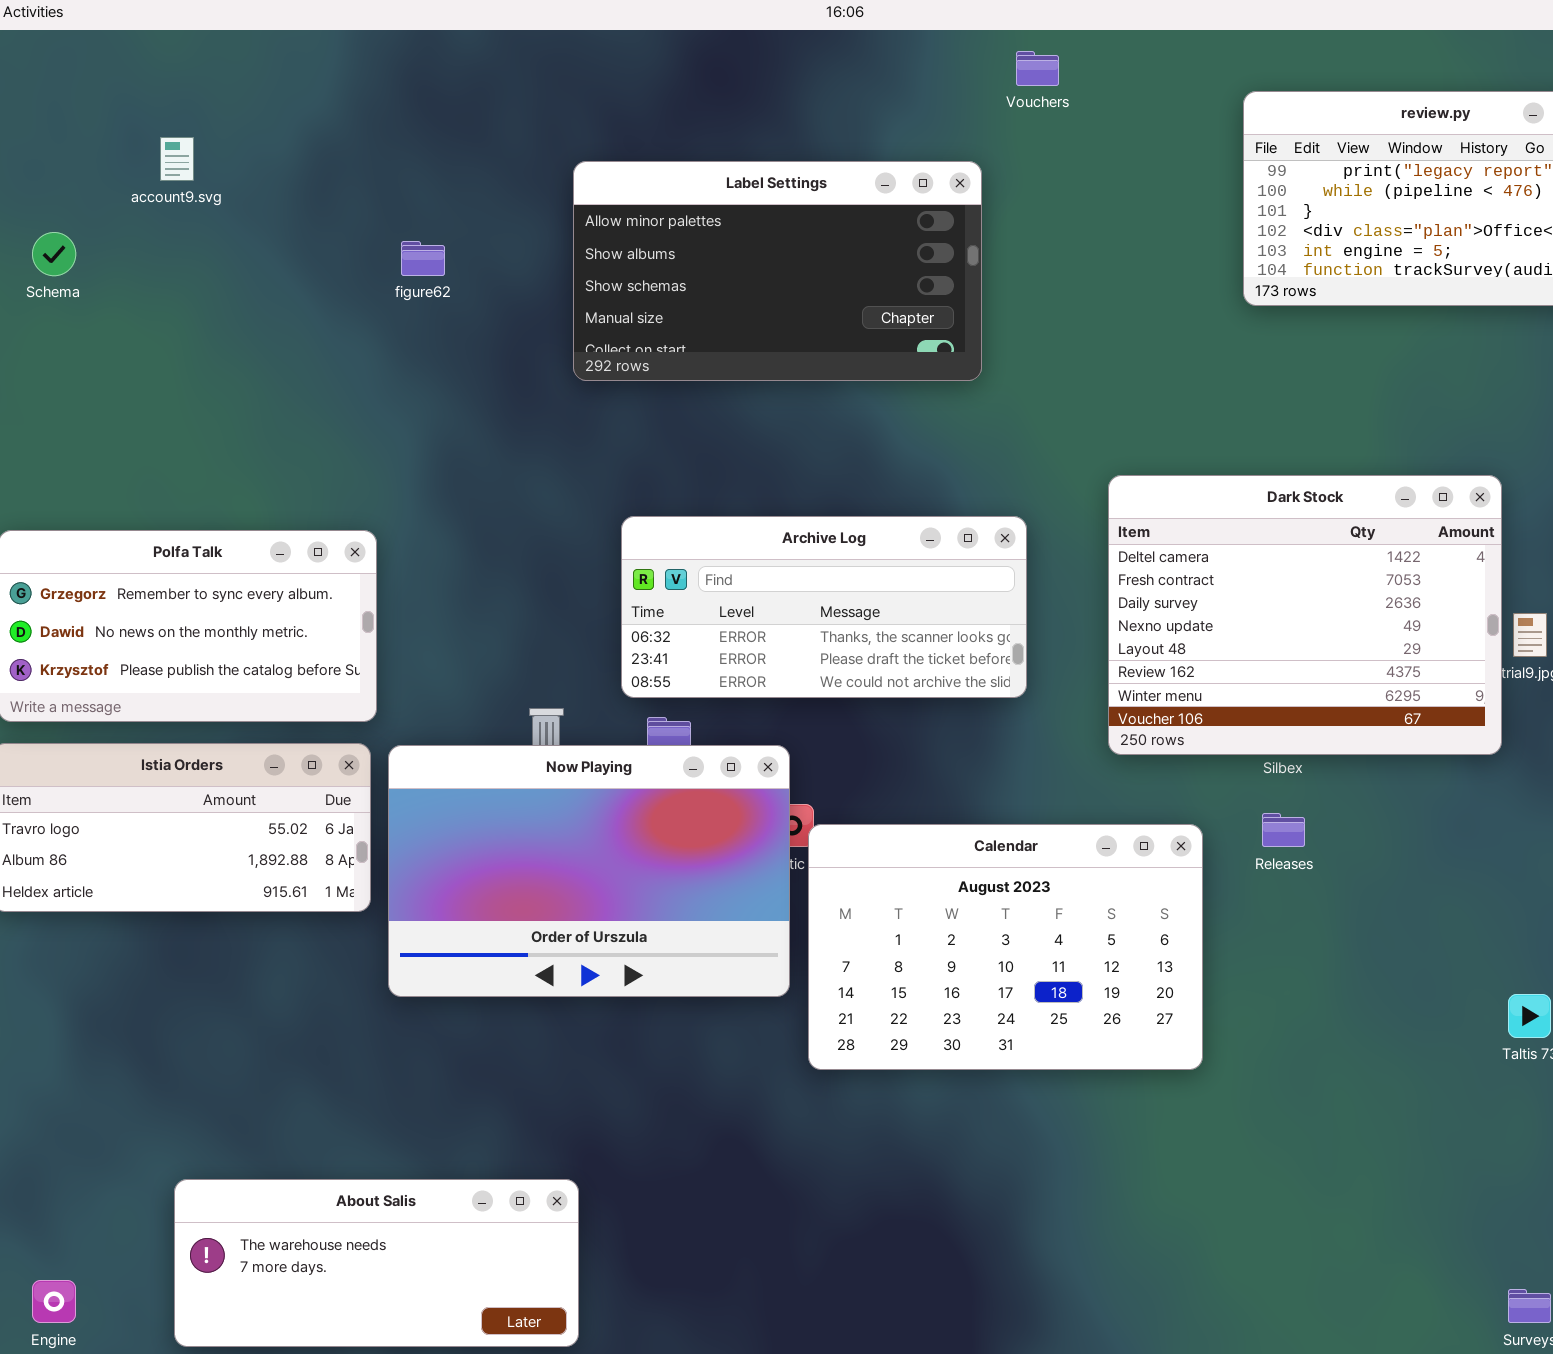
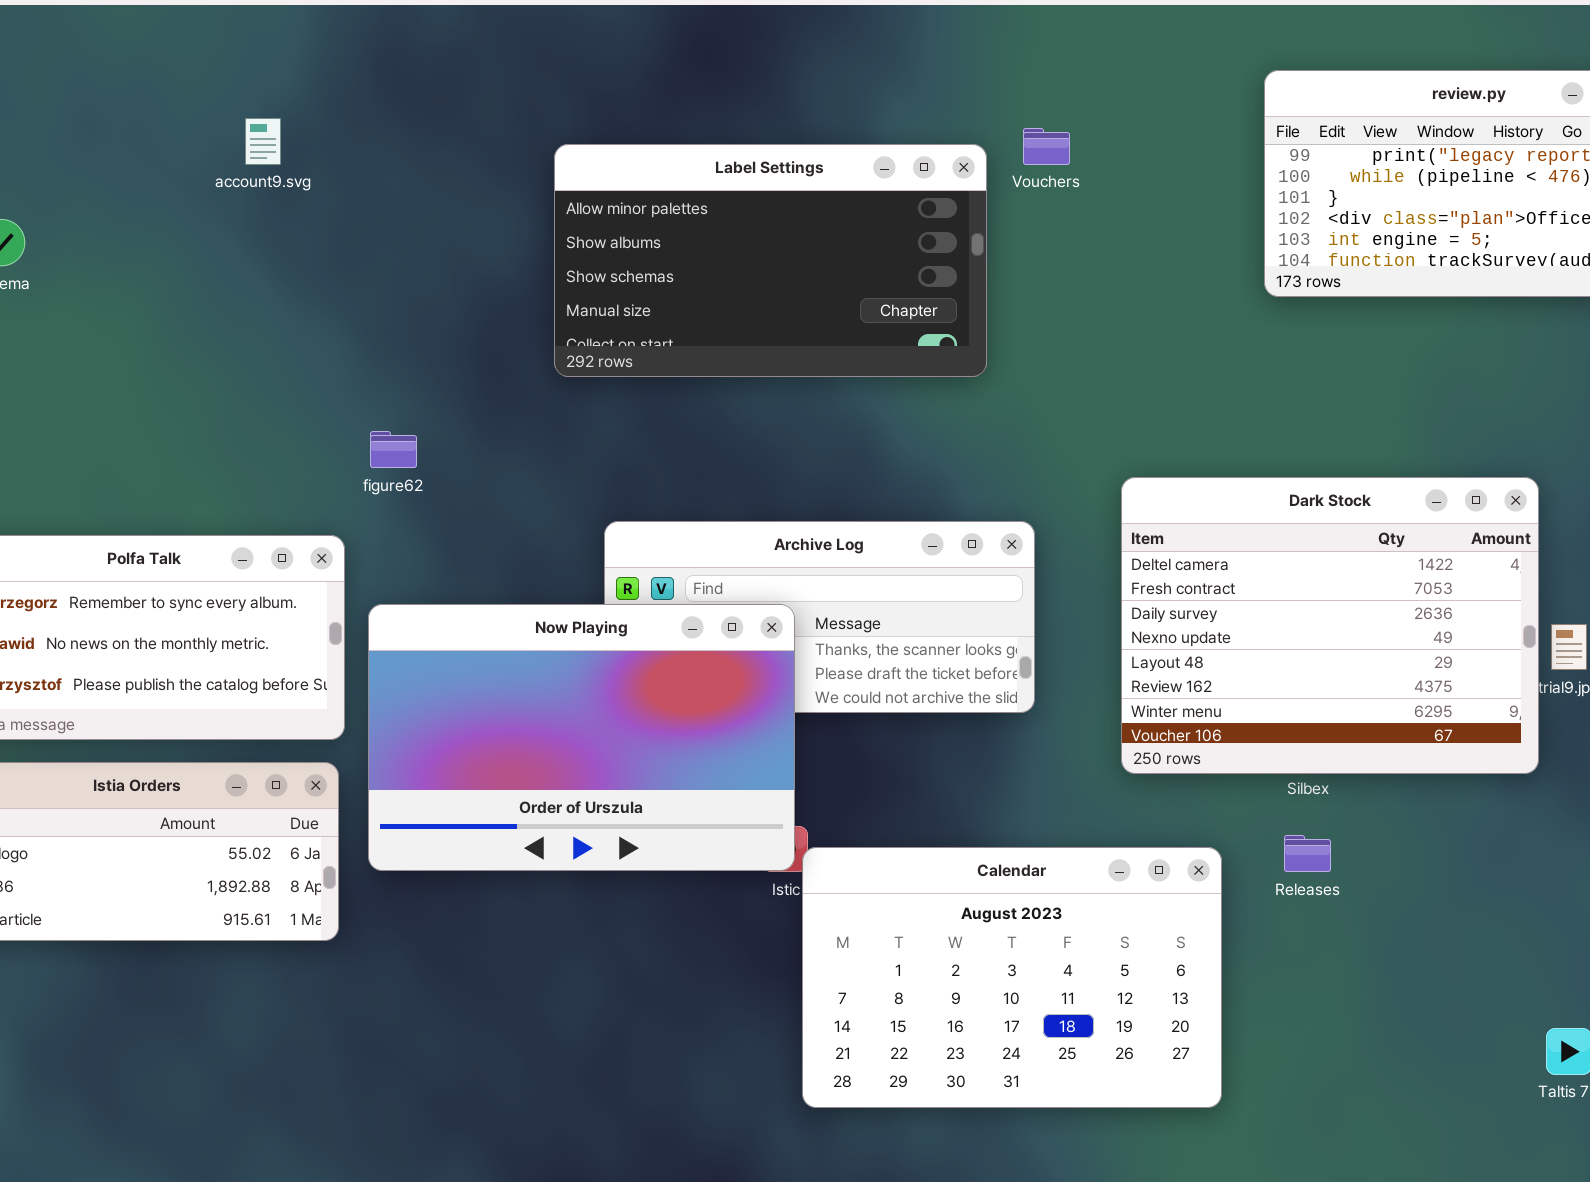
Vouchers: [1016,51,1059,86] -> [1023,128,1070,165], moved
account9.svg: [160,137,194,181] -> [245,118,281,165], moved
figure62: [401,241,445,276] -> [370,431,417,468], moved
Now Playing: [388,745,790,997] -> [368,604,795,871], moved

